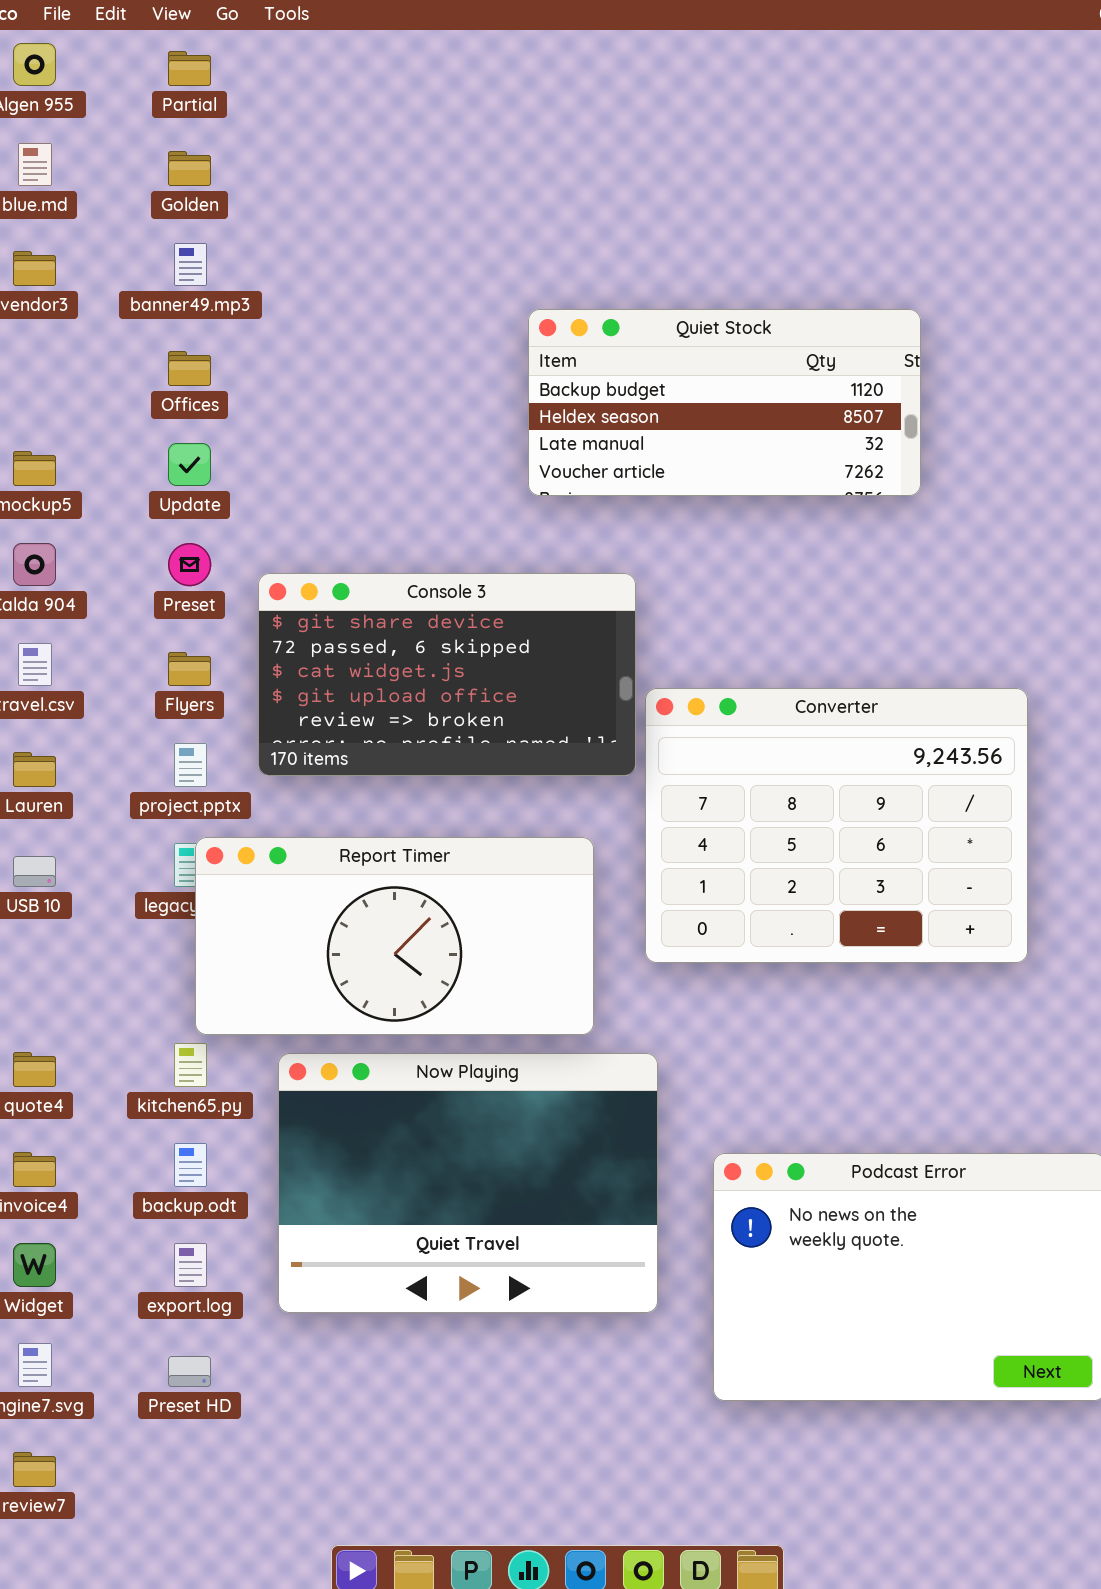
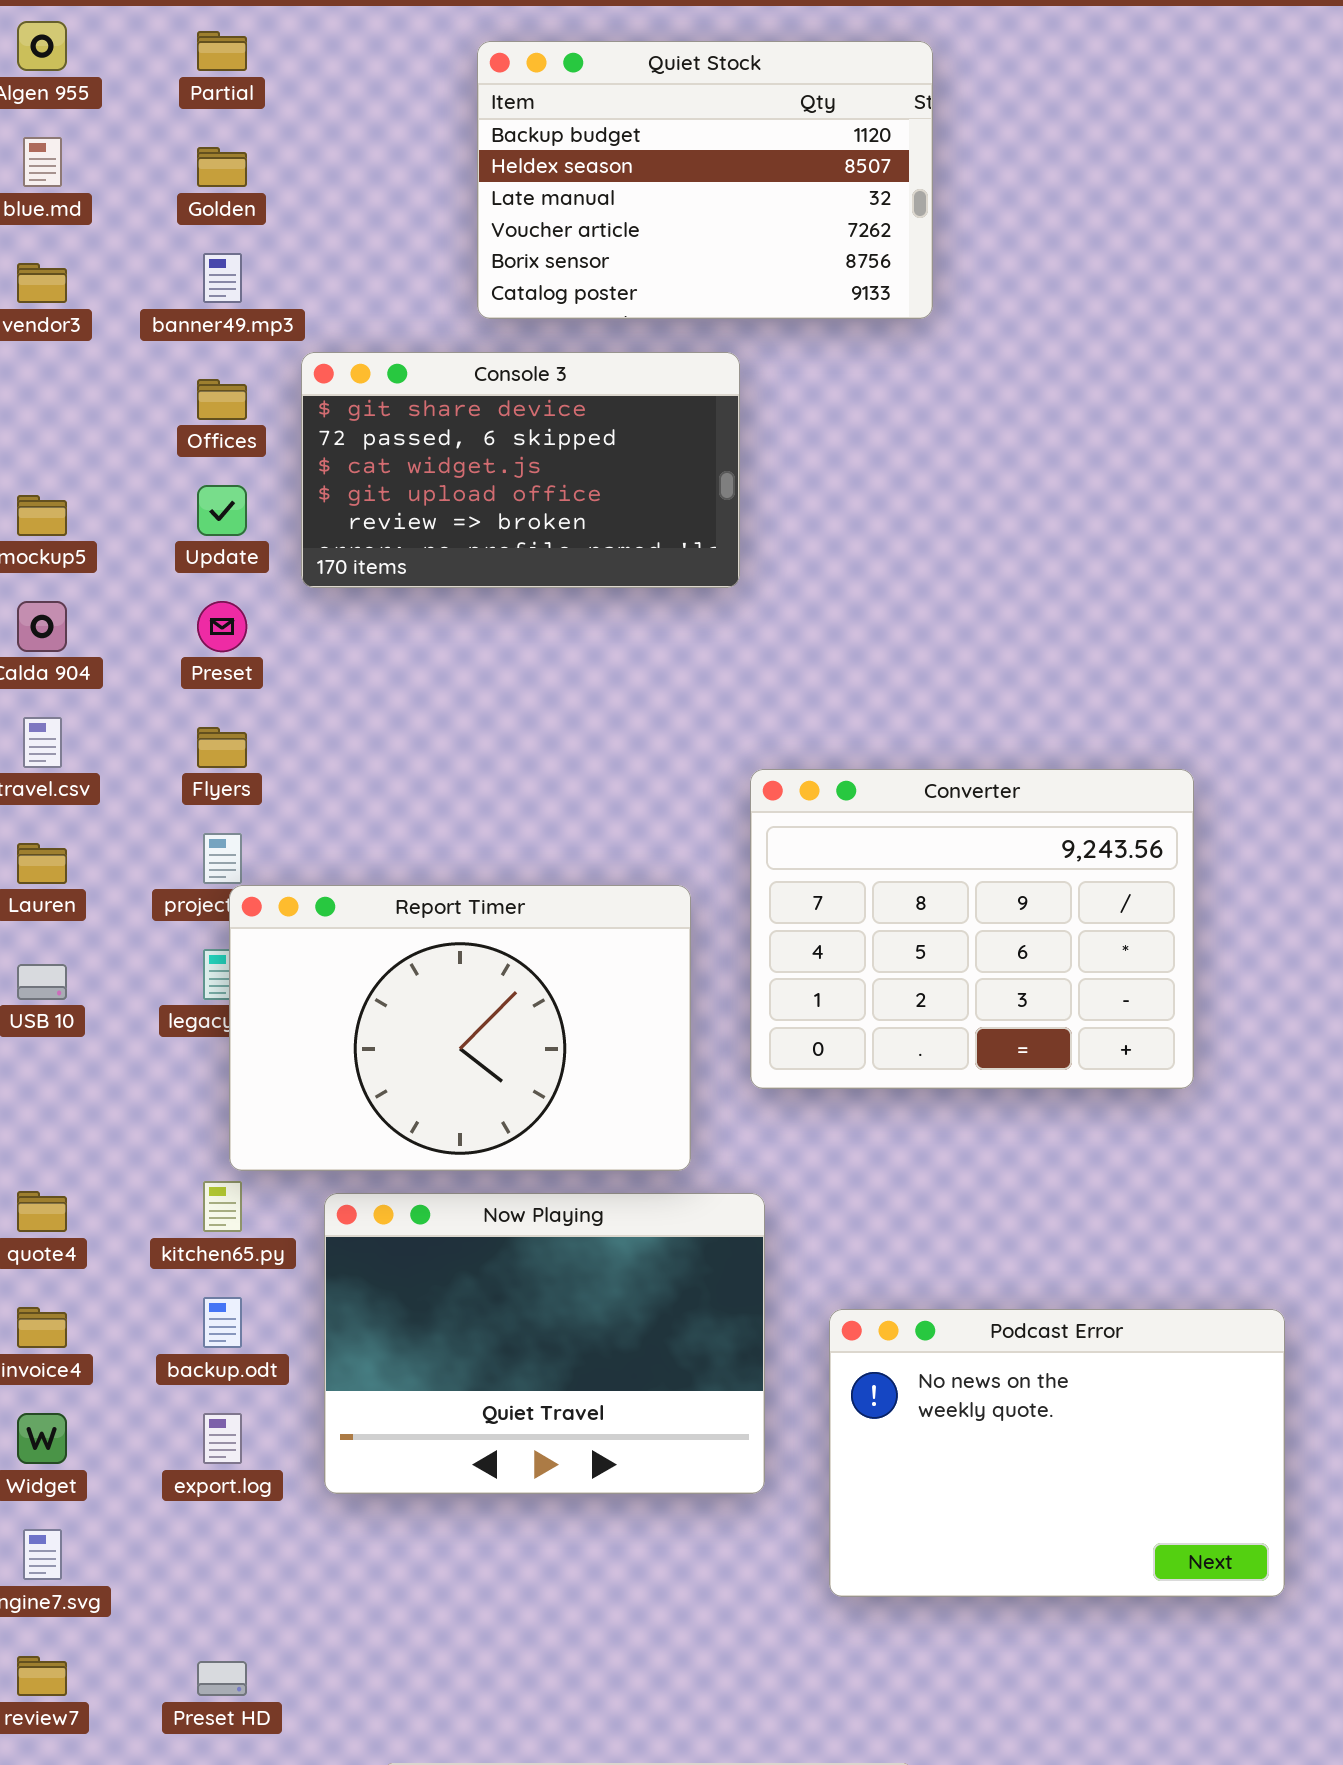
Quiet Stock: [528,309,921,496] -> [477,41,933,319], moved, resized
Console 3: [258,573,636,776] -> [301,352,740,588], moved
Report Timer: [195,837,594,1035] -> [229,885,691,1171], resized
Preset HD: [168,1356,211,1387] -> [197,1661,247,1696], moved

